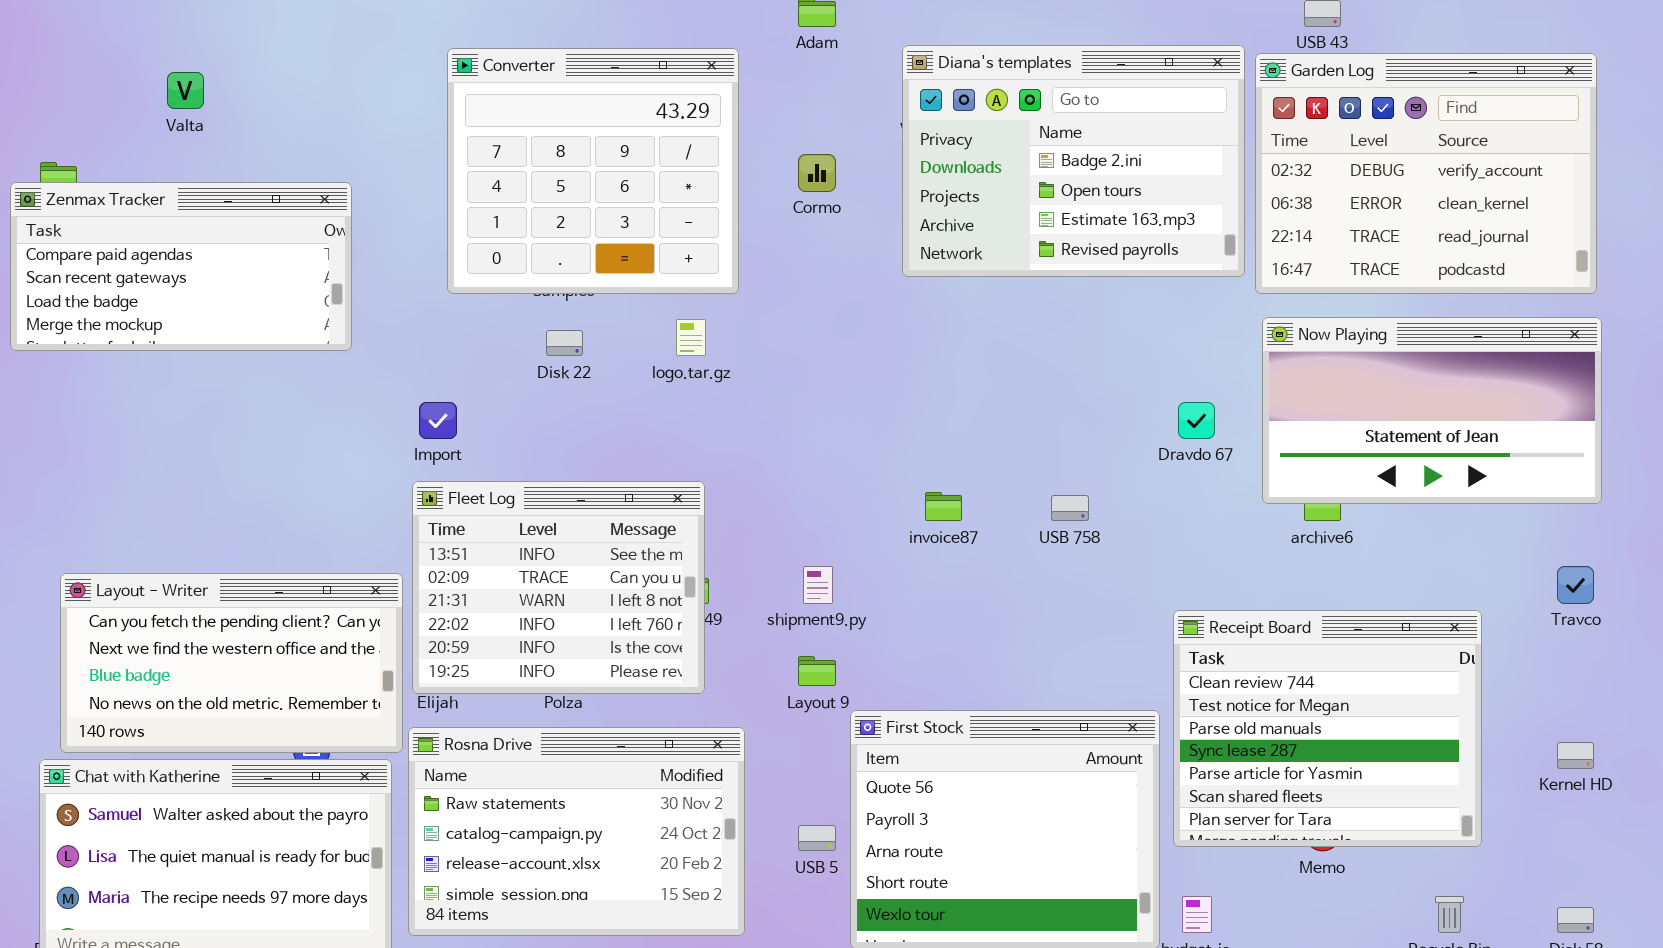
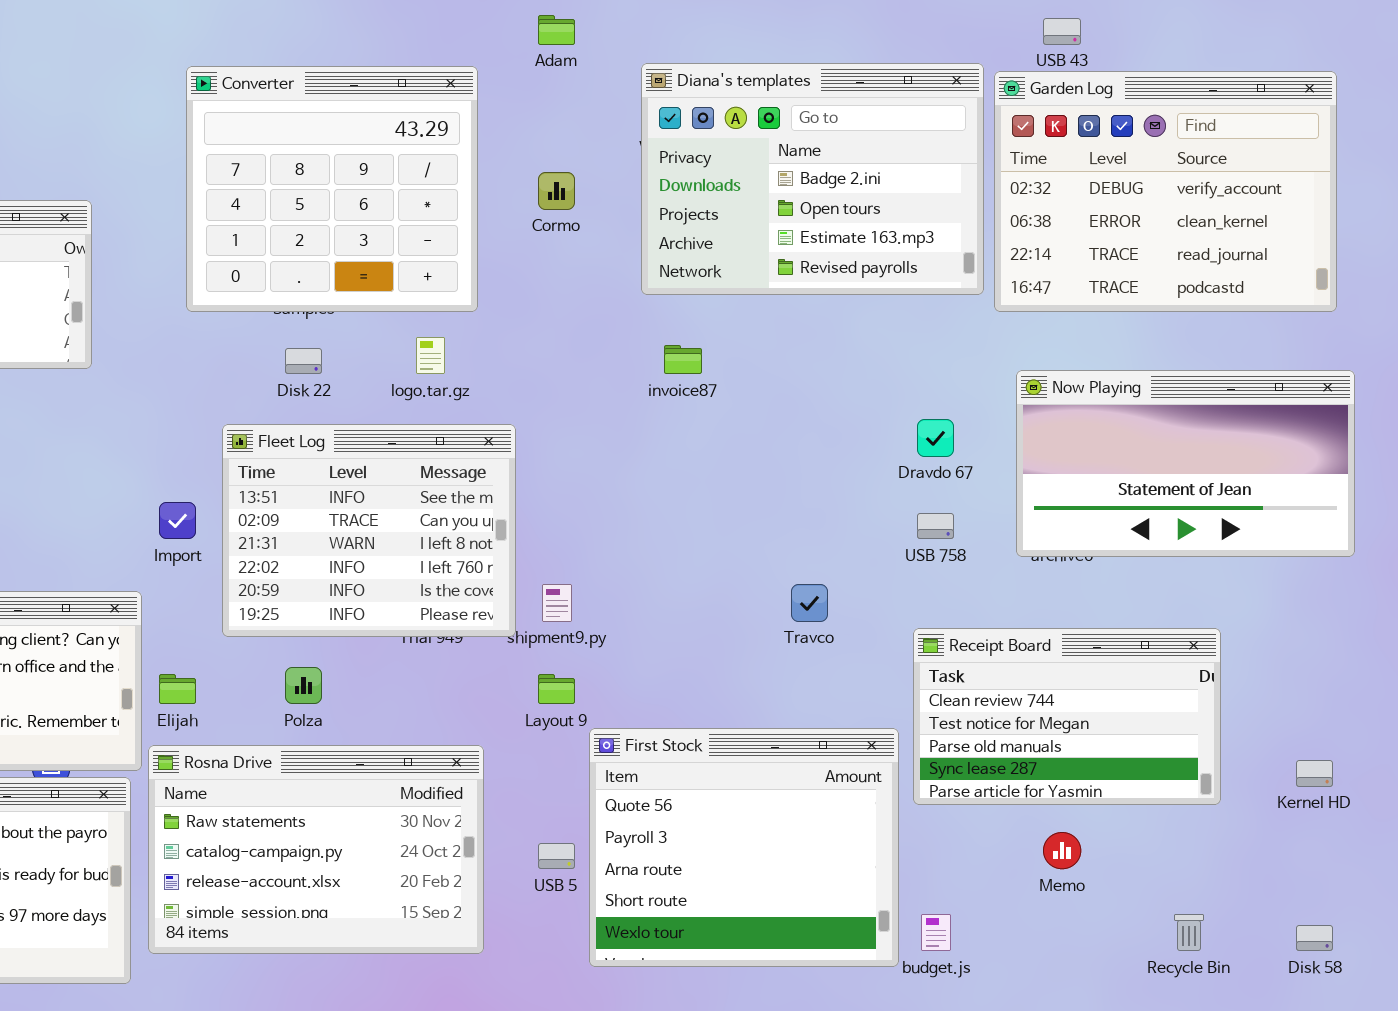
Now Playing: [1262,317,1602,504] -> [1016,370,1355,557], moved
Import: [419,402,457,439] -> [159,502,196,539], moved
Fleet Log: [412,481,705,694] -> [222,424,516,637], moved
invoice87: [925,492,962,521] -> [664,345,702,374], moved
USB 758: [1051,495,1089,521] -> [917,513,954,539], moved
Travco: [1557,566,1594,604] -> [791,584,828,622], moved
Receipt Board: [1173,610,1482,847] -> [913,628,1221,805], resized

